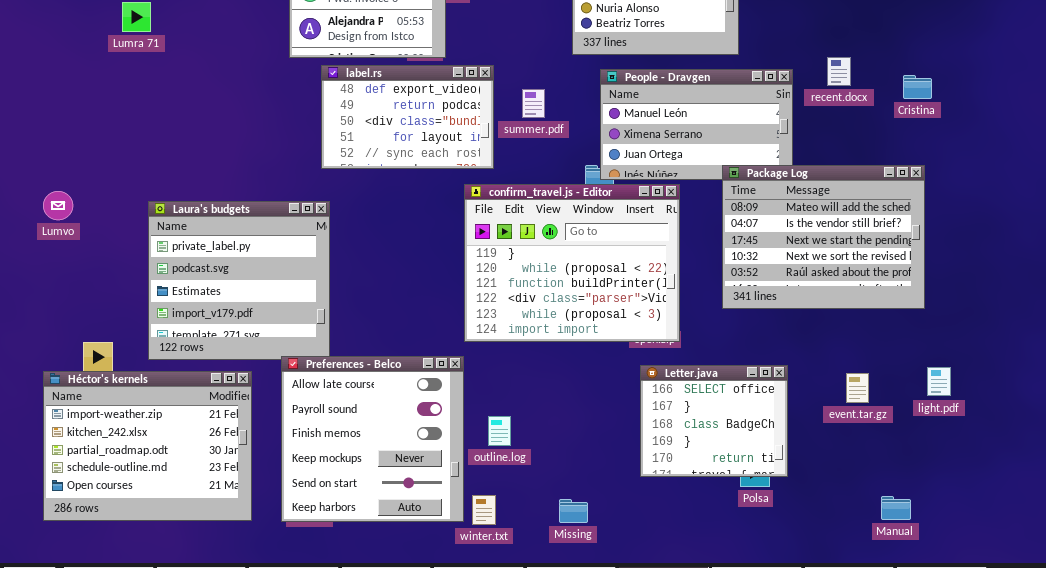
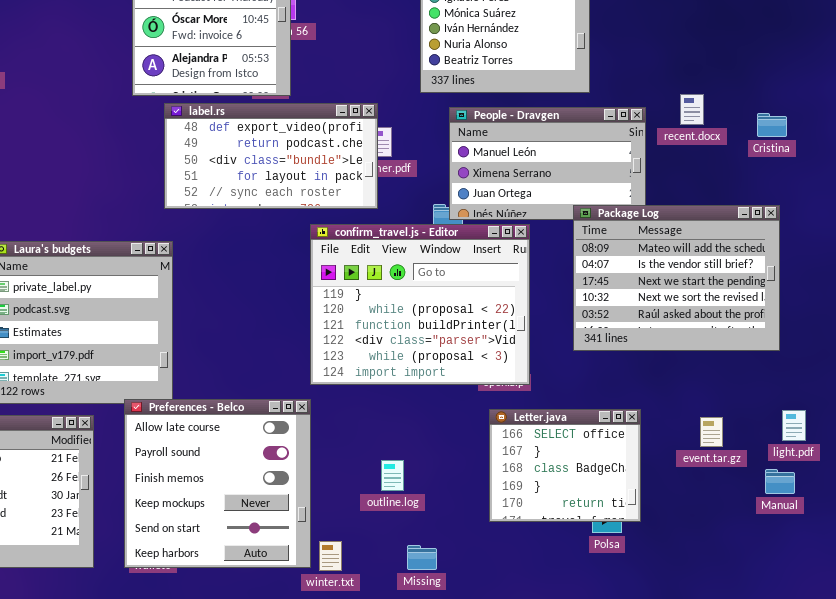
label.rs: [321,65,494,169] -> [164,103,378,209], resized
outline.log: [488,416,511,446] -> [381,460,404,491], moved
Manual: [881,496,911,520] -> [765,469,795,494], moved

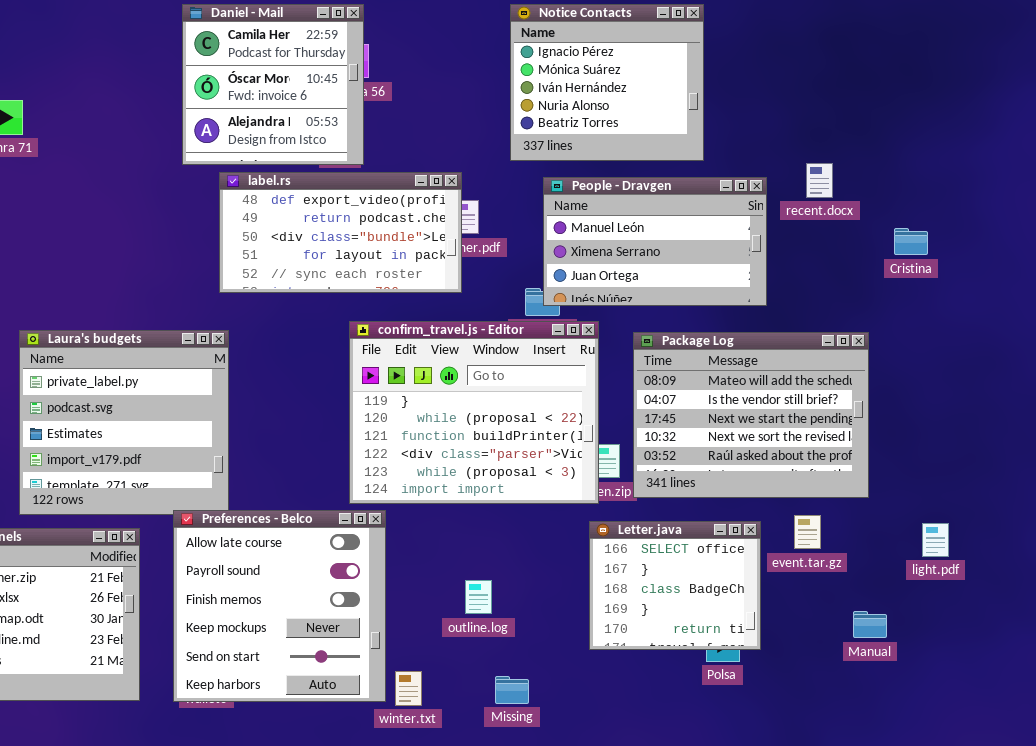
Cristina: [757,113,787,137] -> [894,228,928,255], moved
Package Log: [573,205,780,351] -> [633,332,869,498], moved
confirm_travel.js - Editor: [310,224,530,385] -> [349,321,599,504], moved
event.tar.gz: [700,417,723,447] -> [794,515,821,549], moved
Manual: [765,469,795,494] -> [853,611,887,638], moved

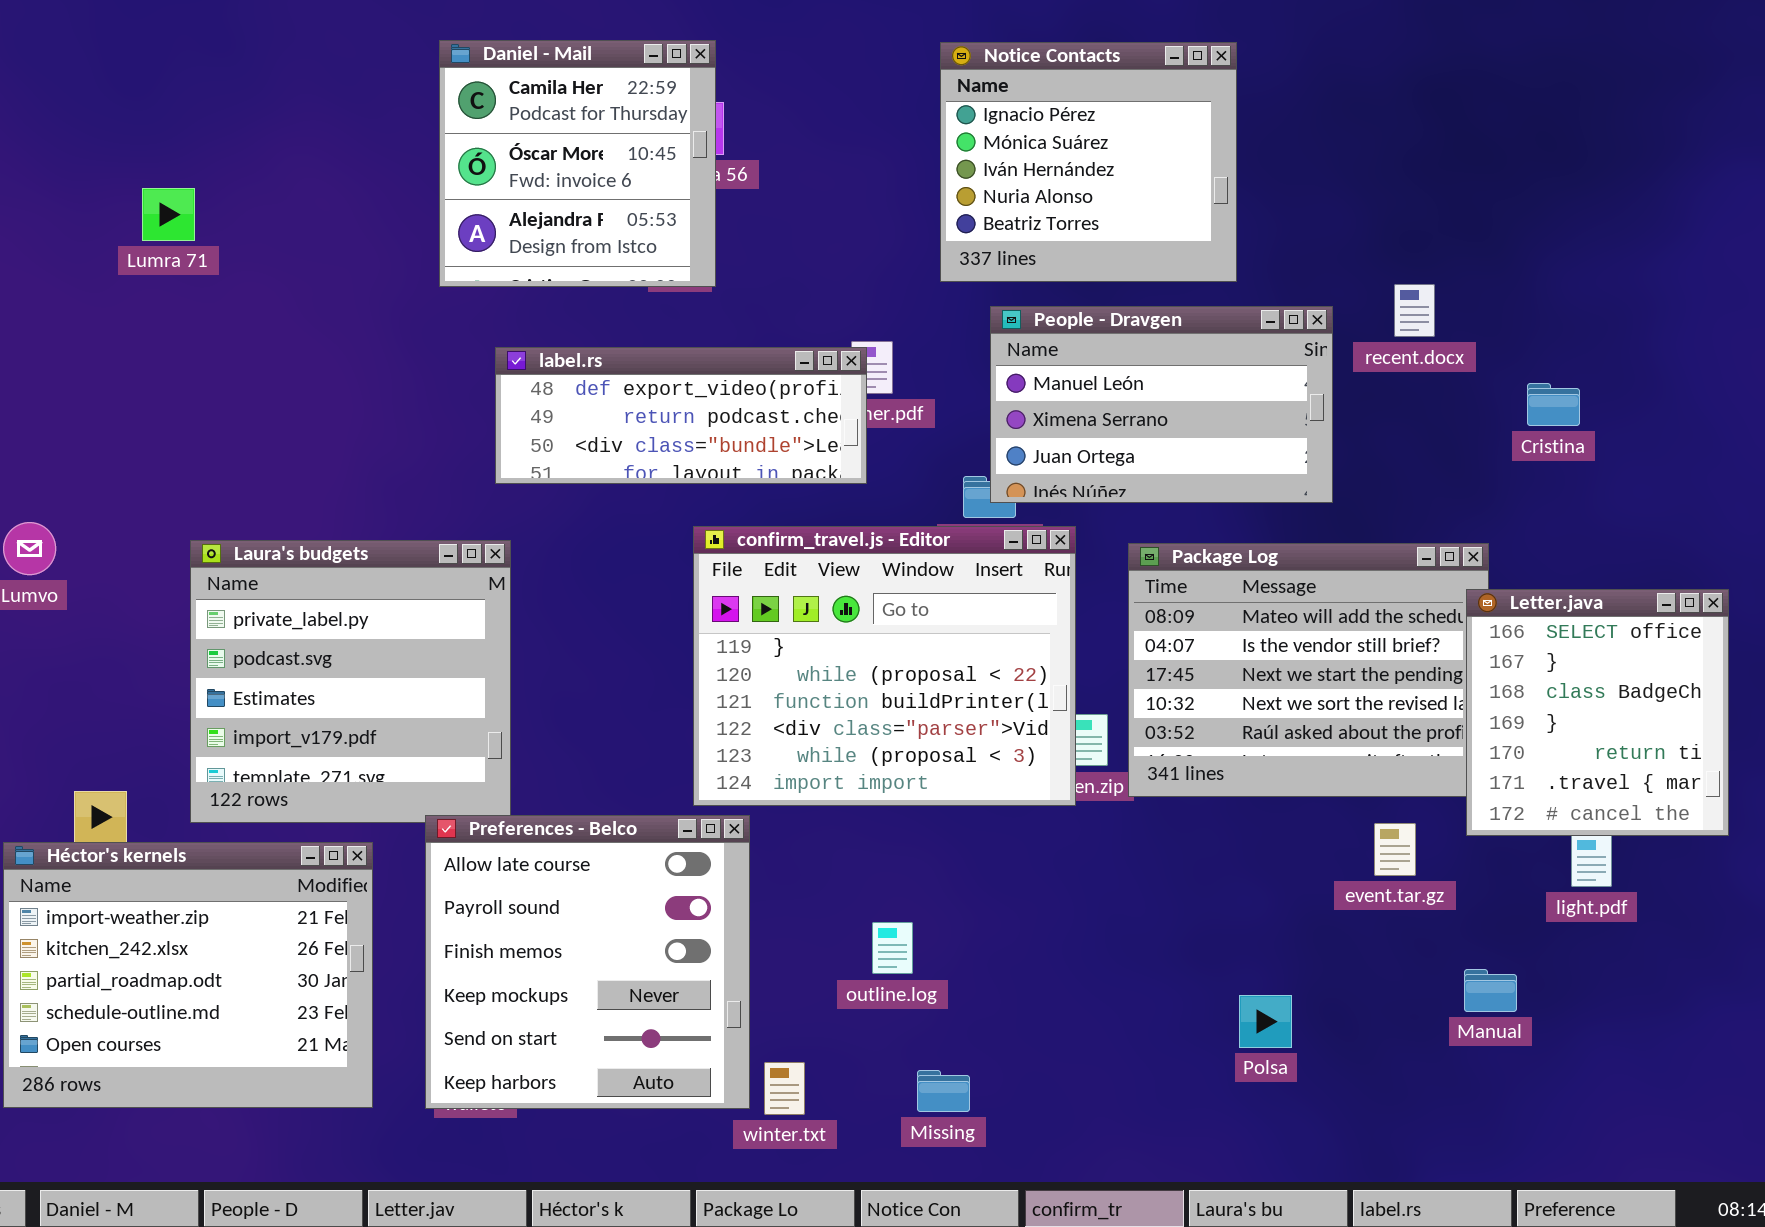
label.rs: [219,172,462,293] -> [495,347,867,484], resized
Letter.java: [589,521,761,650] -> [1466,589,1729,836], moved, resized

